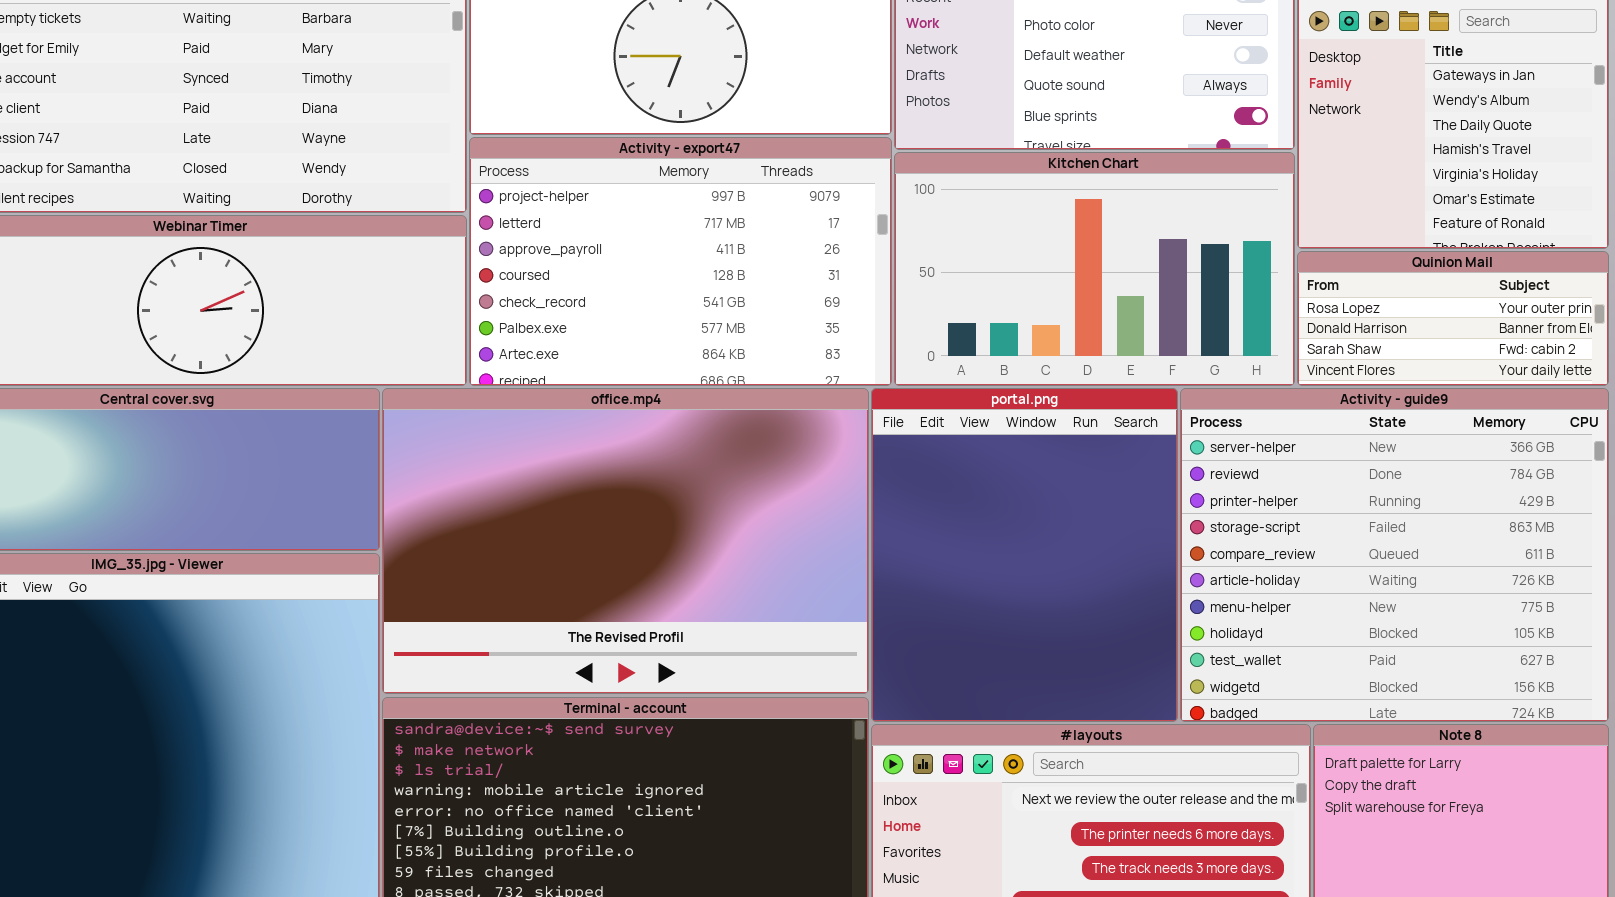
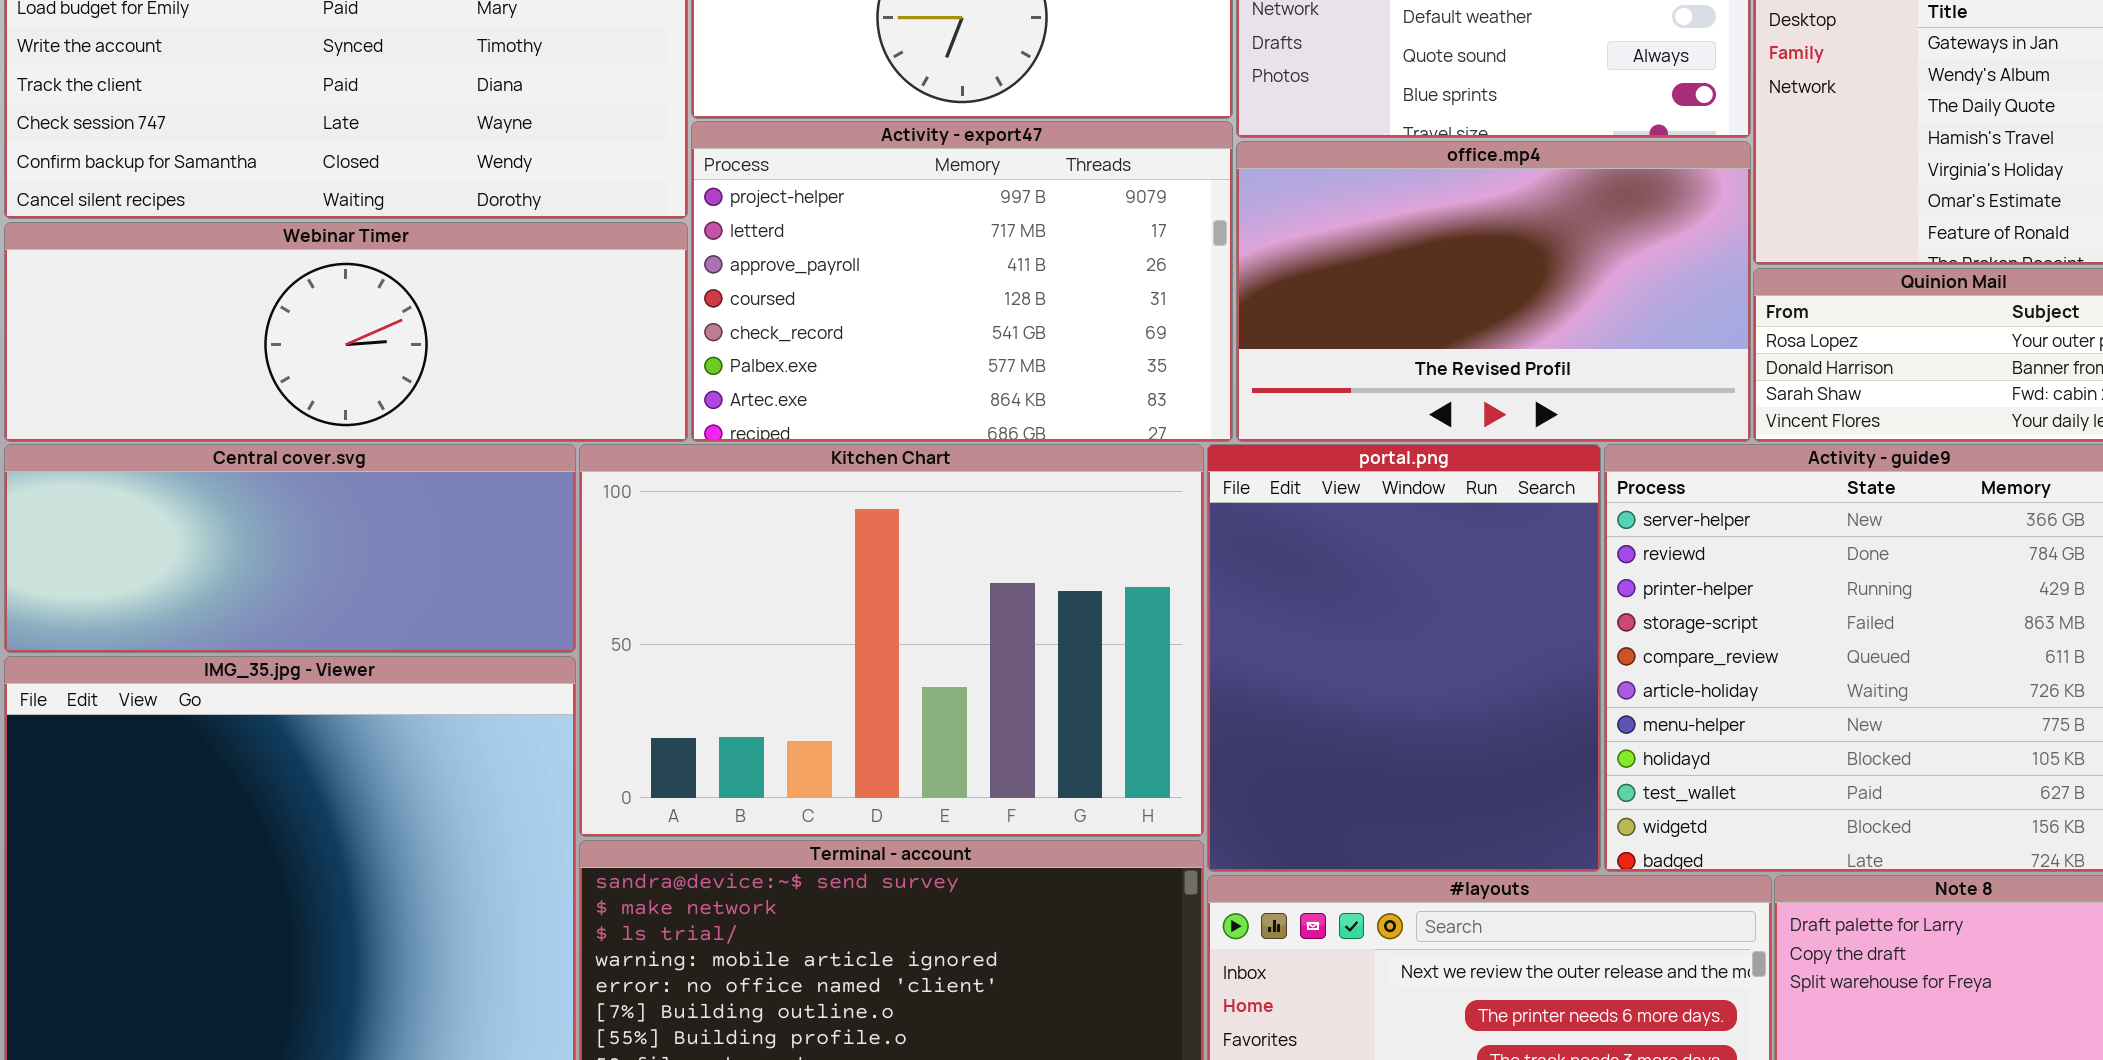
Kitchen Chart: [894,152,1295,386] -> [579,444,1204,837], moved, resized
office.mp4: [382,388,869,694] -> [1236,141,1751,442], moved, resized

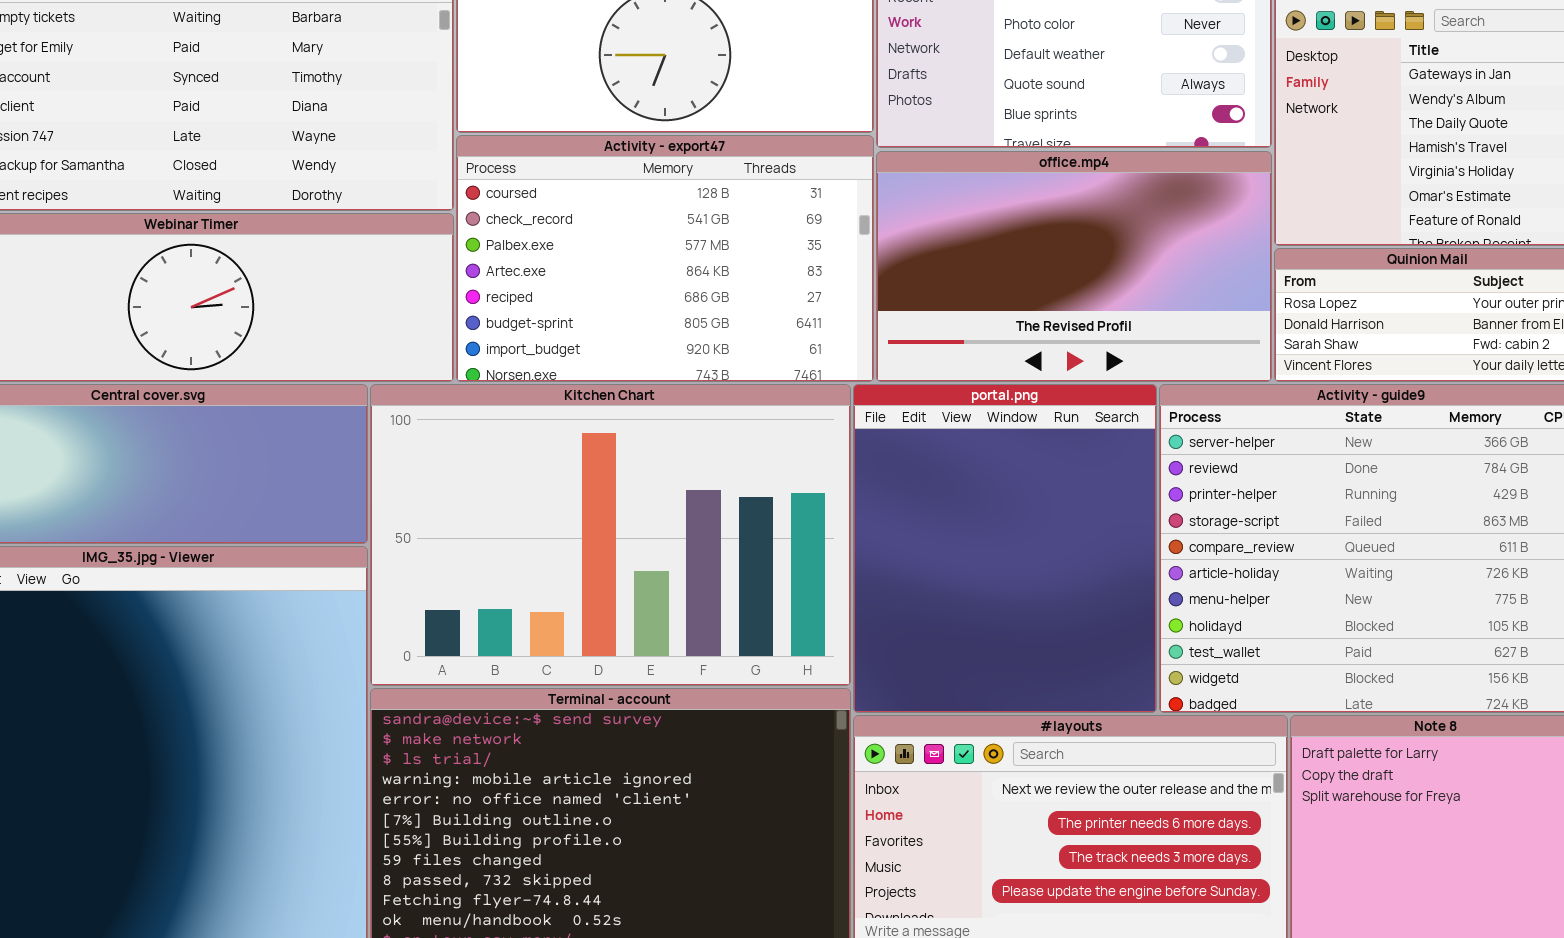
Activity - export47: [691,121,1233,442] -> [456,135,874,382], scrolled down 3 rows

